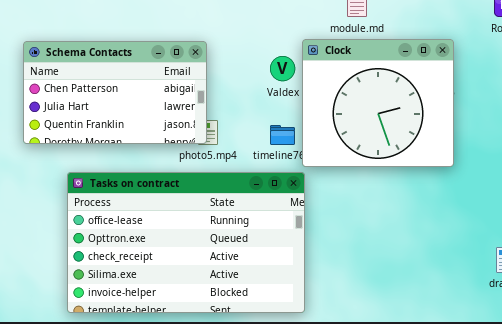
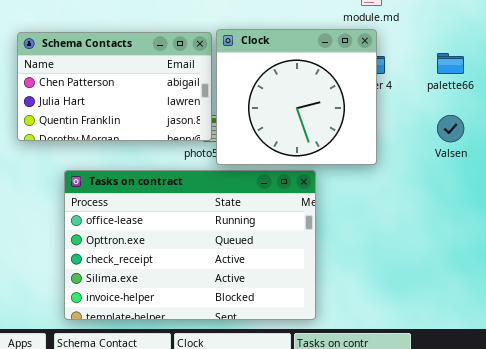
Clock: [302,39,454,167] -> [216,29,377,165], moved

